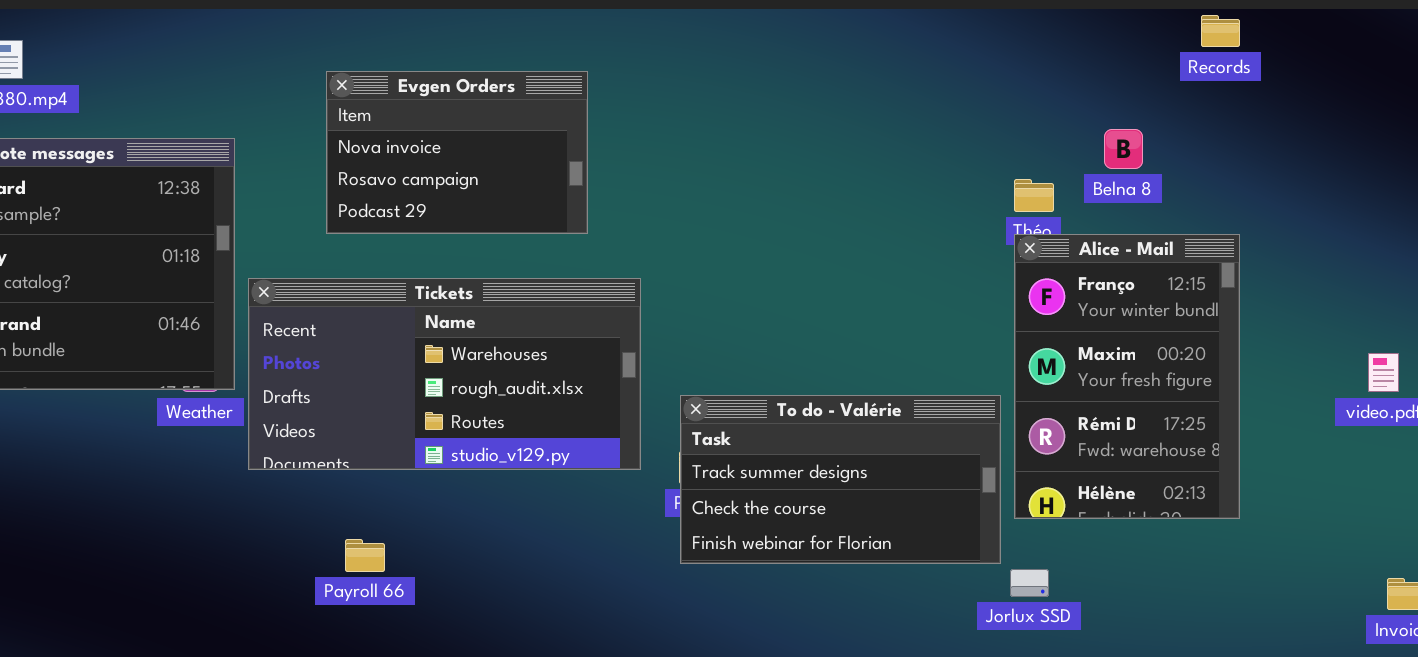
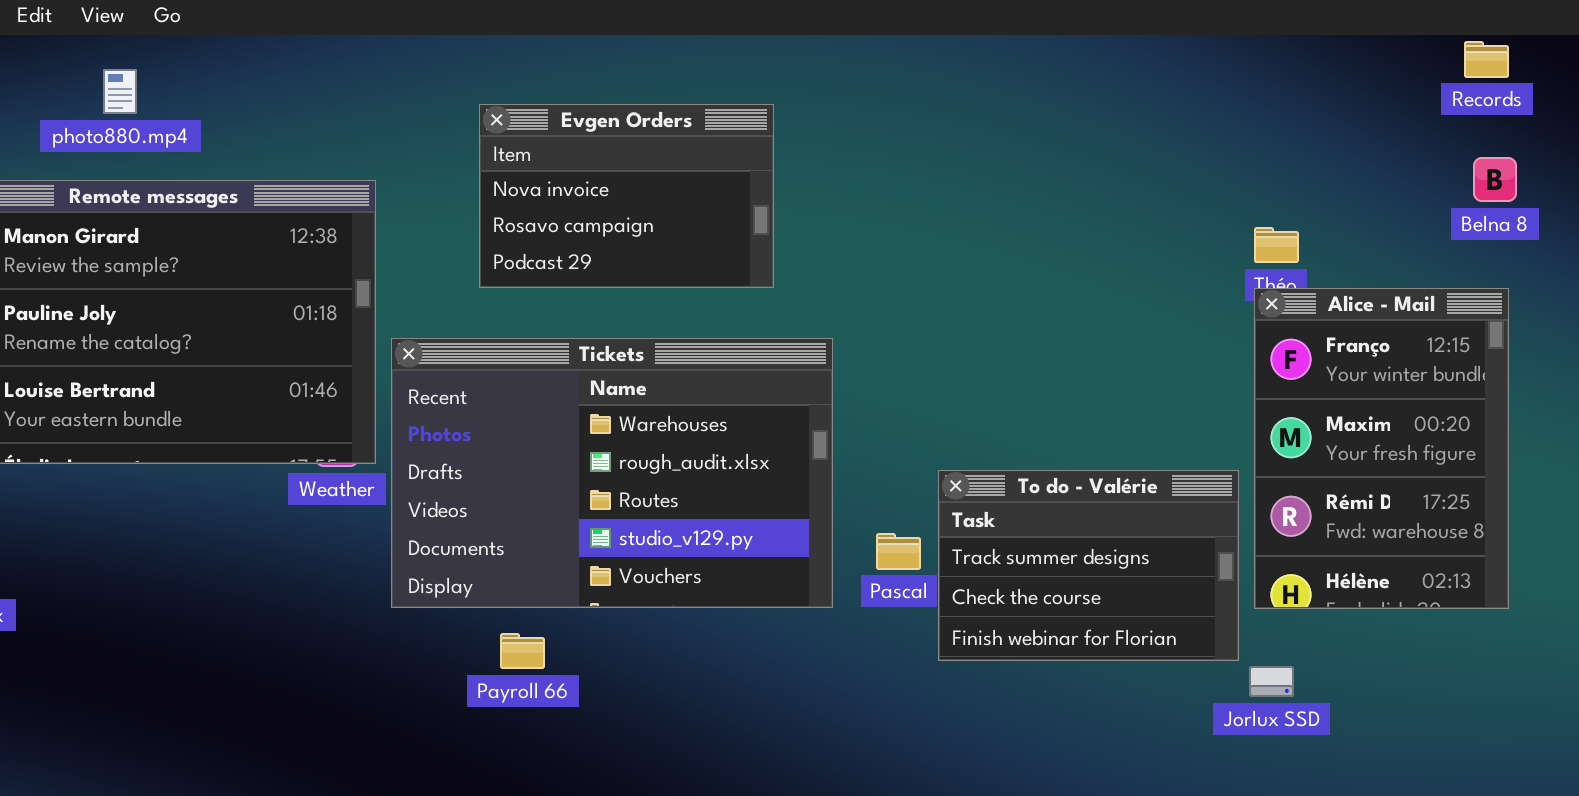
Belna 8: [1104,129,1143,169] -> [1473,157,1517,202], moved
Tickets: [248,278,641,470] -> [391,338,833,608], resized
To do - Valérie: [680,395,1001,564] -> [938,470,1239,661], resized

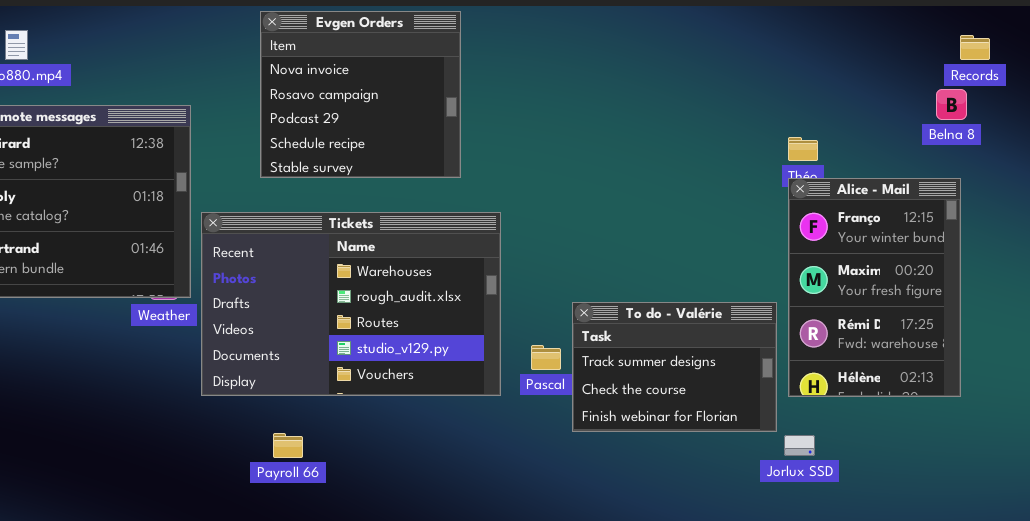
Records: [1464,41,1509,78] -> [960,35,990,60], moved
Evgen Orders: [479,104,774,288] -> [260,11,461,178], resized
Payroll 66: [500,633,545,669] -> [273,433,303,458], moved

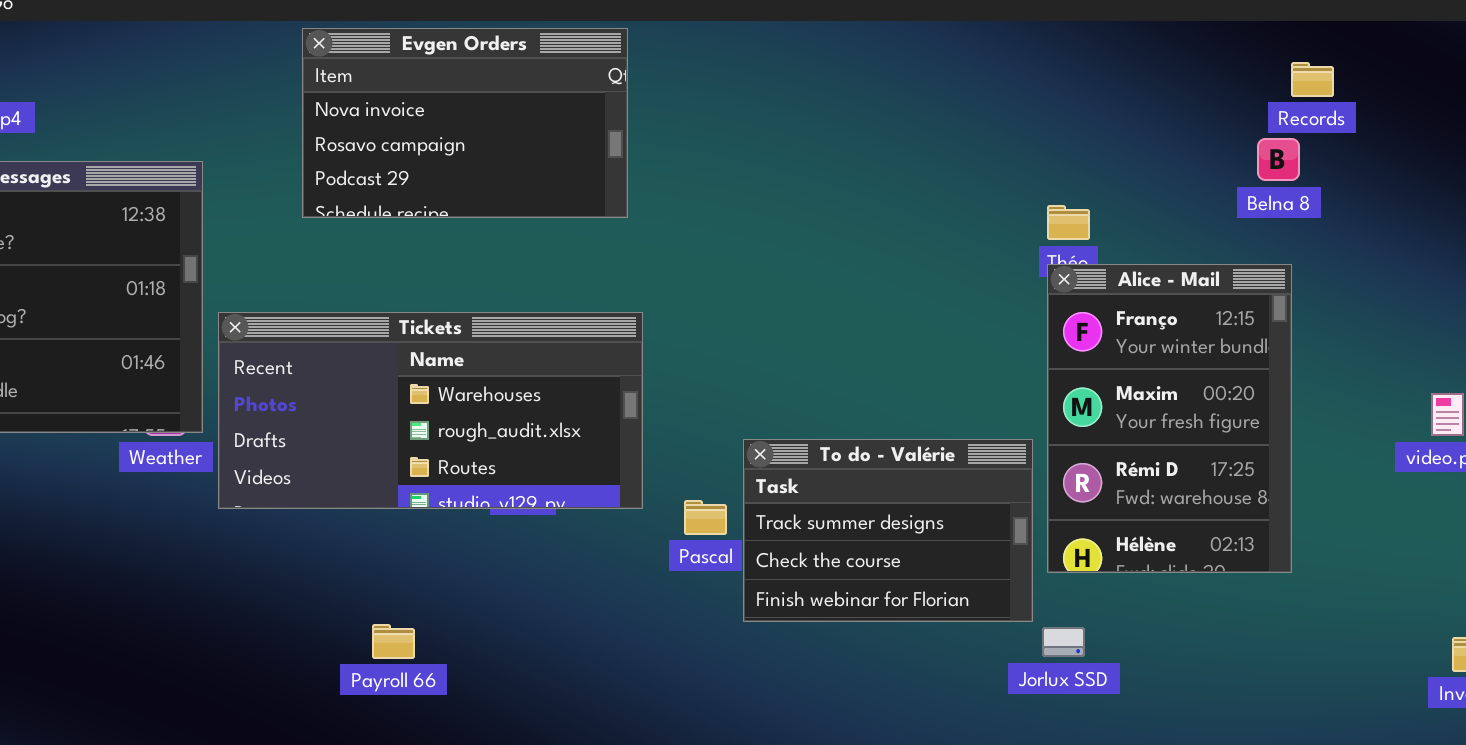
Evgen Orders: [260,11,461,178] -> [302,28,628,218], resized
Tickets: [201,212,501,396] -> [218,312,643,509], resized
Payroll 66: [273,433,303,458] -> [372,624,415,659], moved

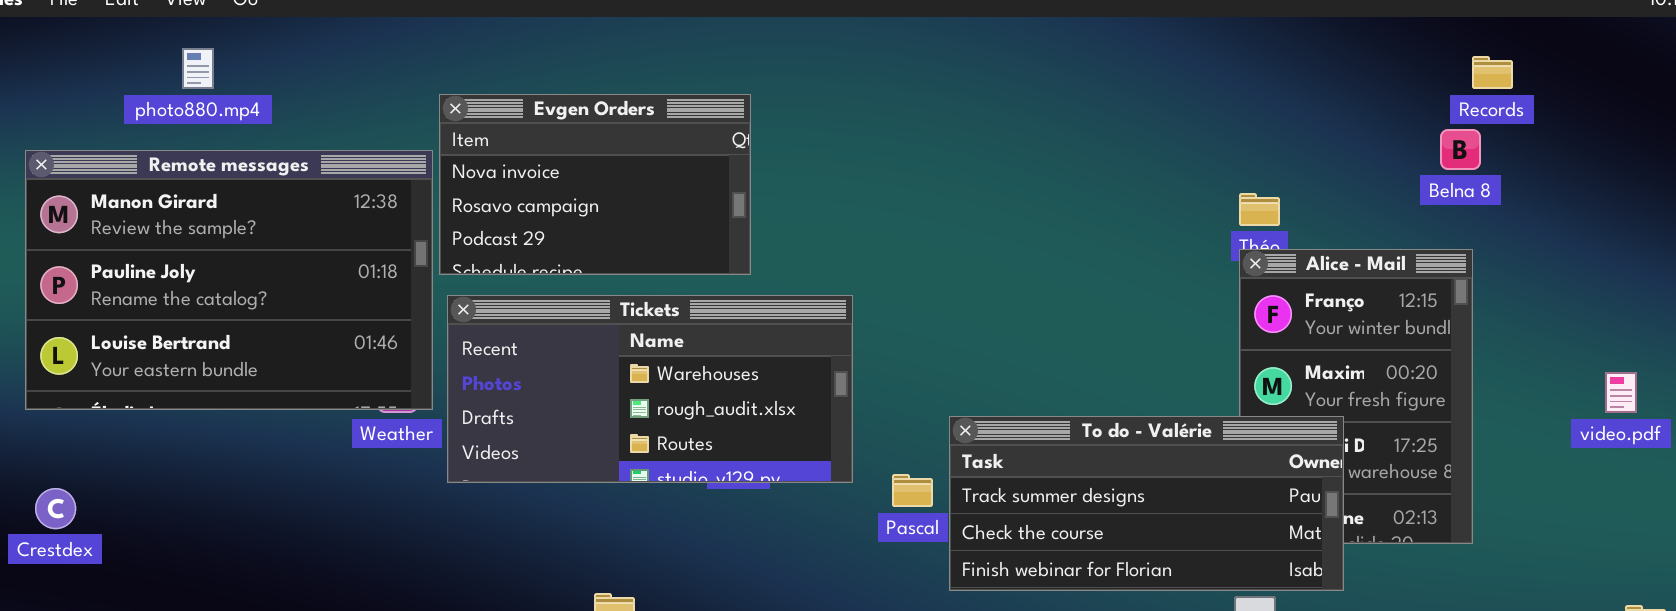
Evgen Orders: [302,28,628,218] -> [439,94,751,275], moved
To do - Valérie: [743,439,1033,622] -> [949,416,1344,591], resized

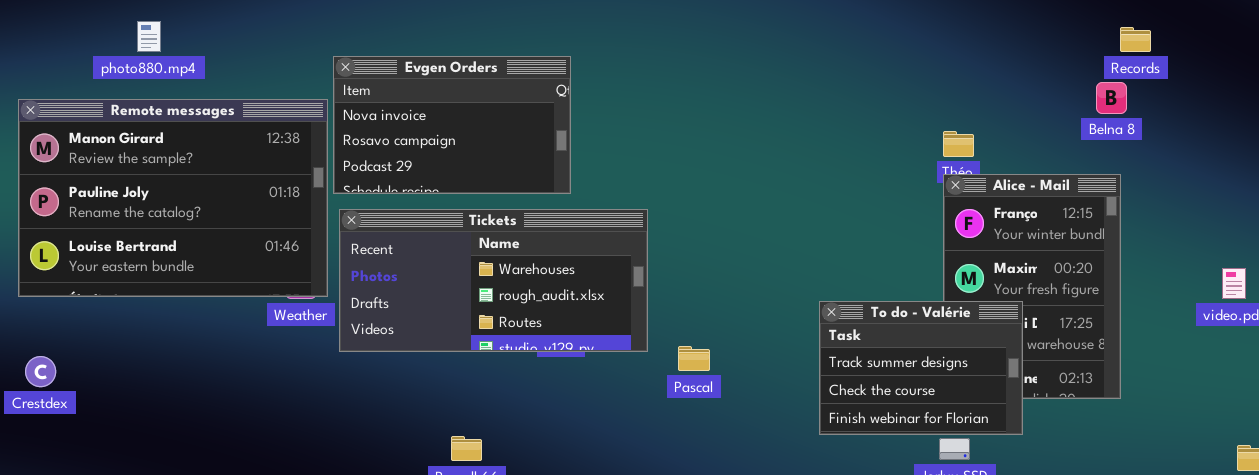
To do - Valérie: [949,416,1344,591] -> [819,301,1023,435], resized

